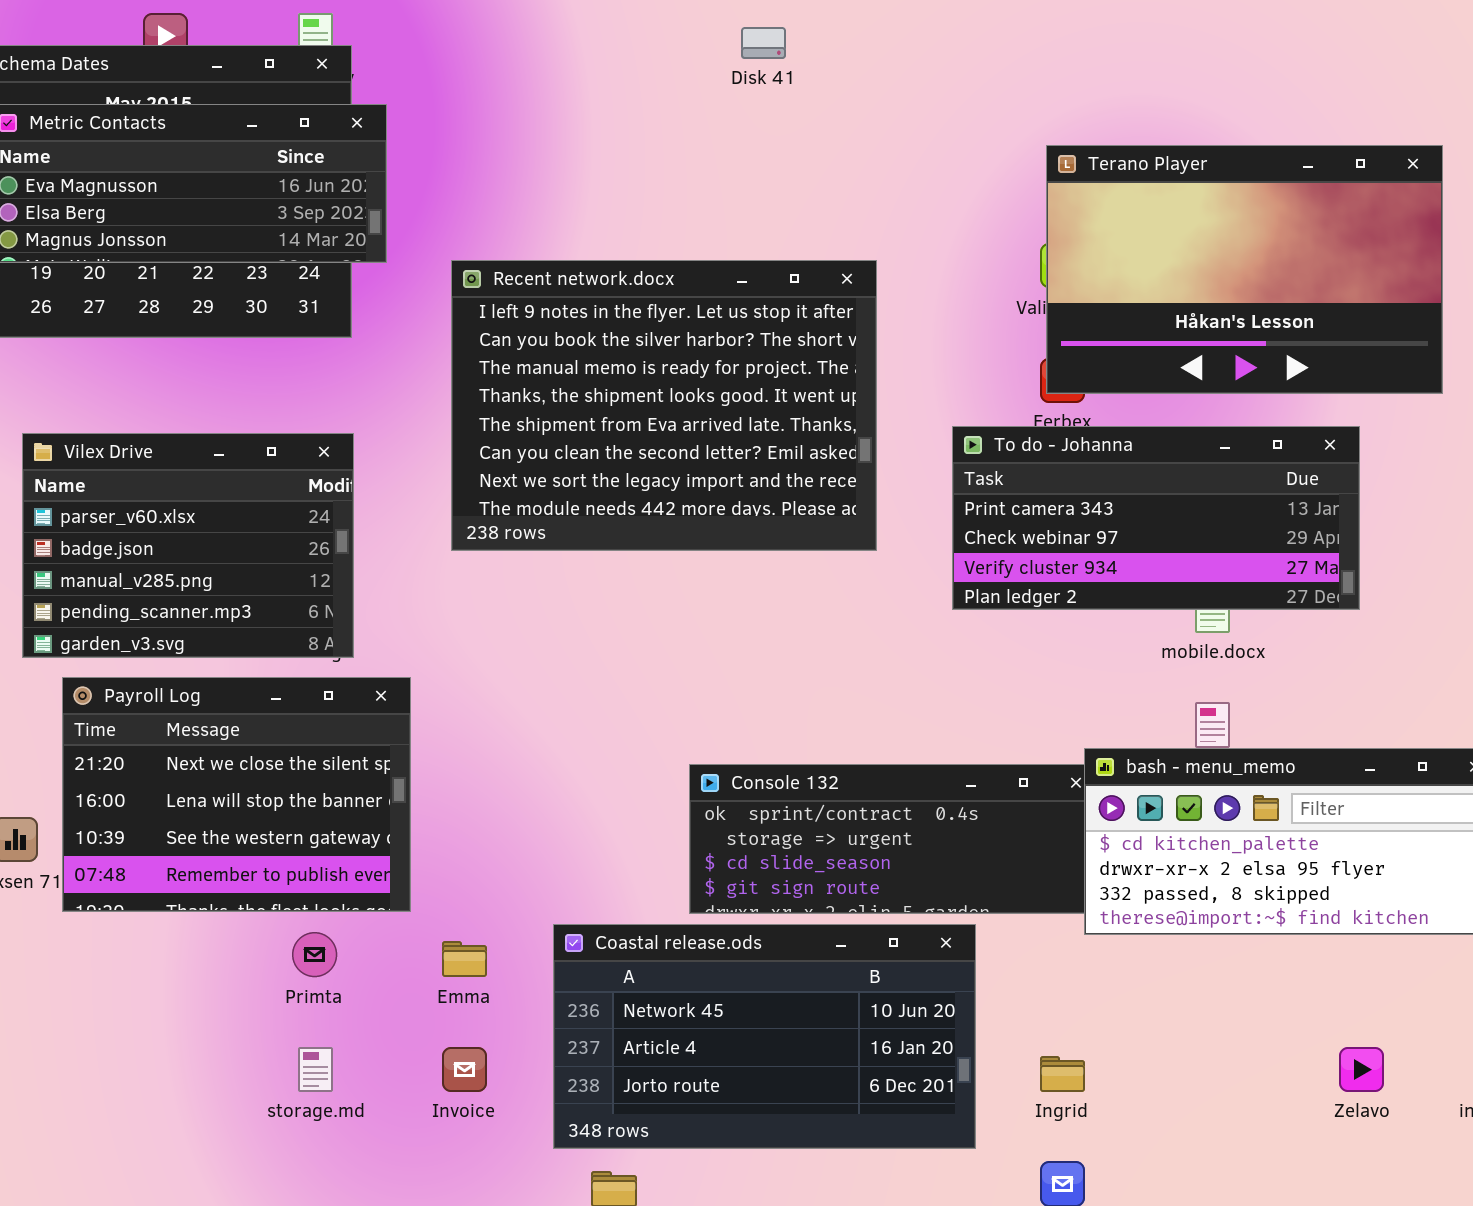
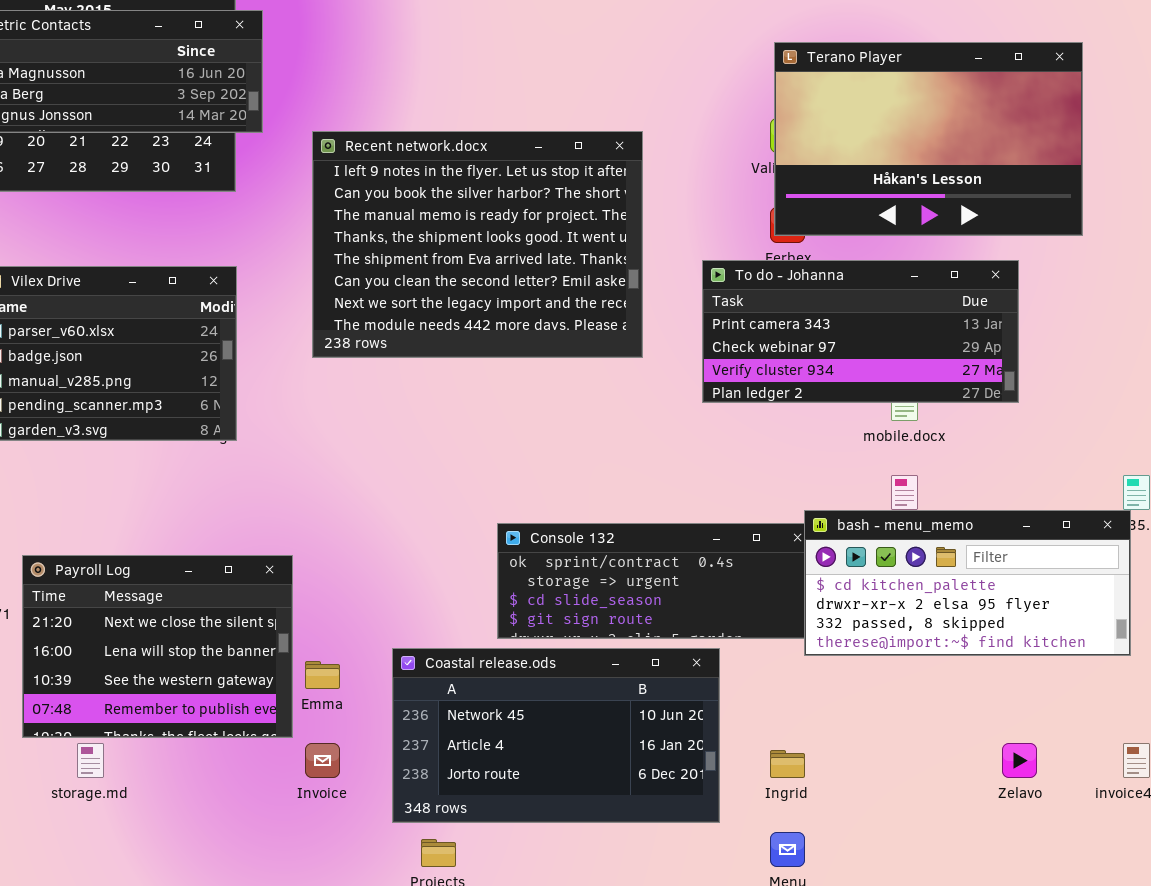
Payroll Log: [62,677,411,912] -> [22,555,293,738], moved
storage.md: [298,1047,333,1092] -> [77,743,104,778], moved

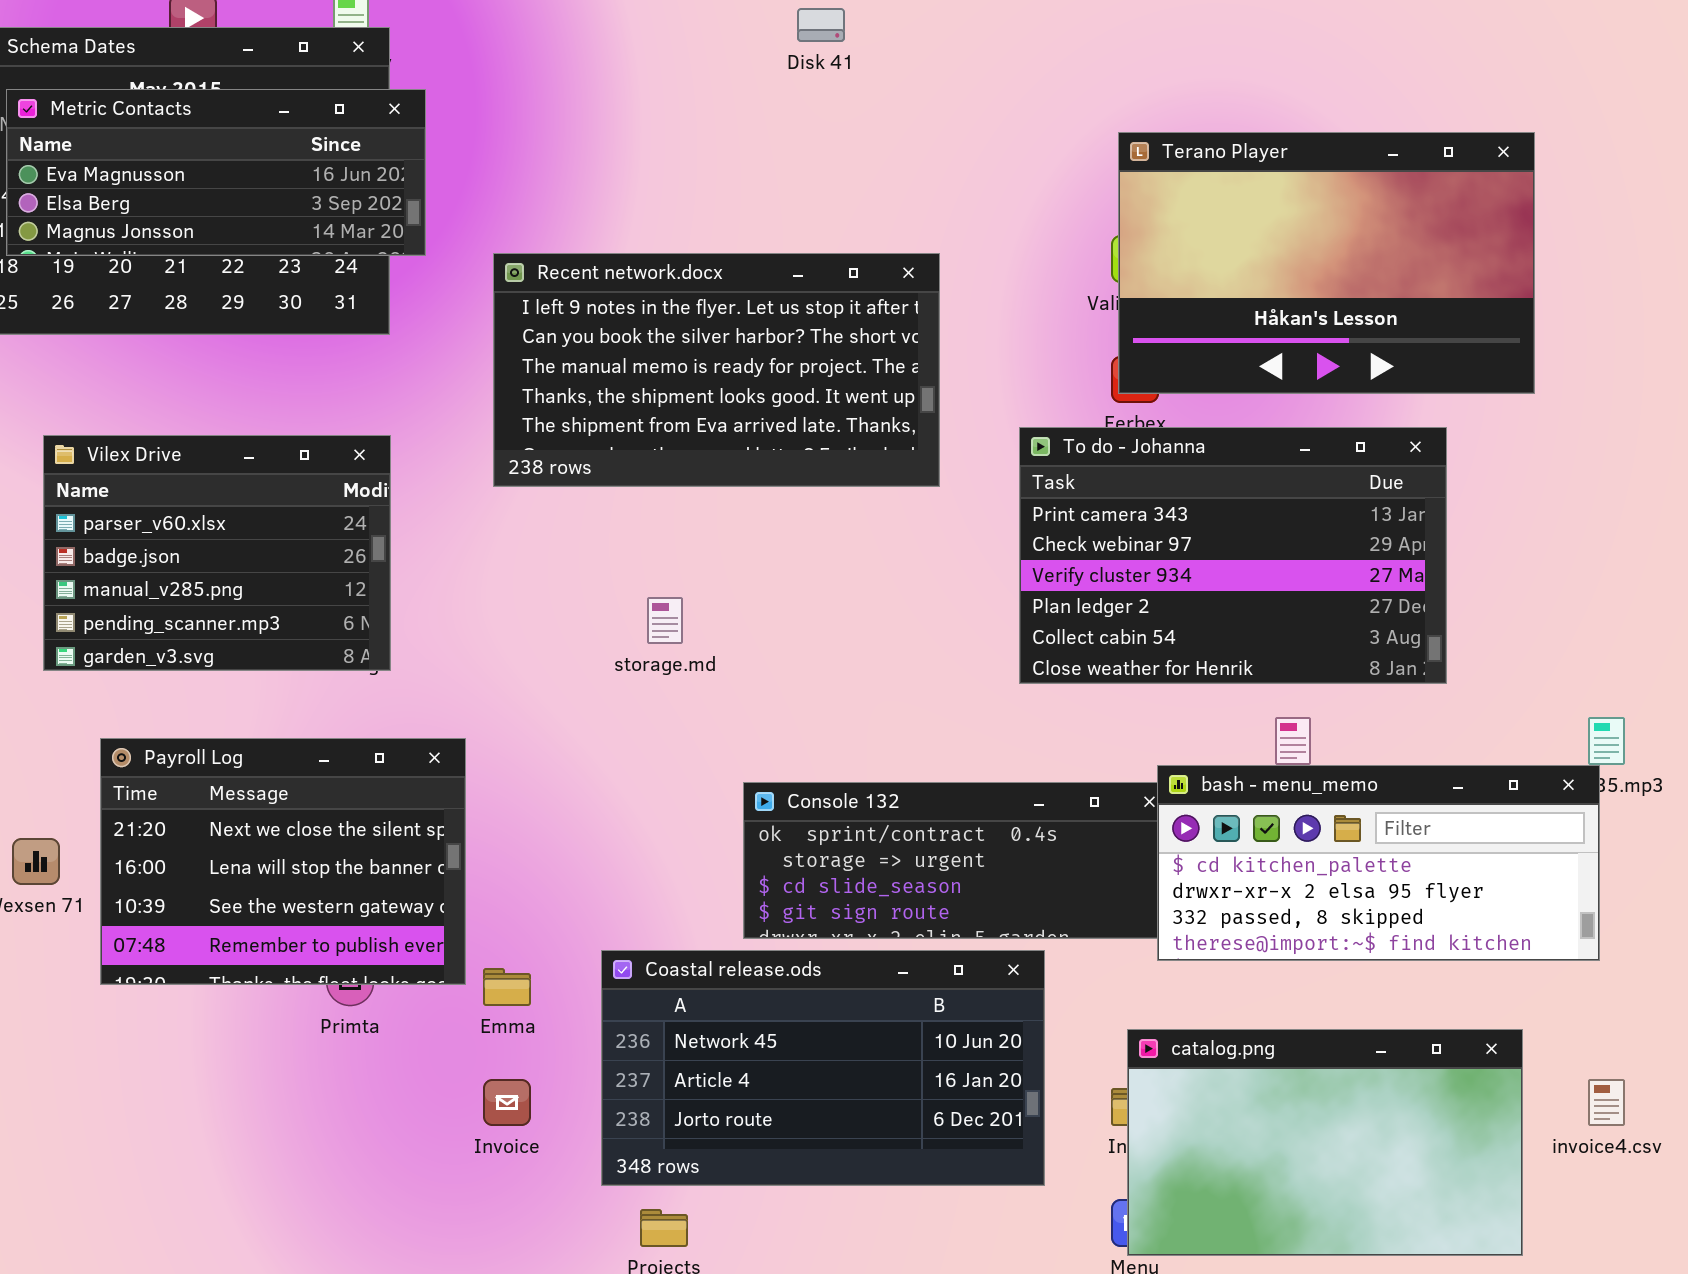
Recent network.docx: [312,131,643,358] -> [493,253,940,487], resized
To do - Johanna: [702,260,1019,403] -> [1019,427,1447,684], resized
Payroll Log: [22,555,293,738] -> [100,738,466,985], moved
catalog.png: none -> [1127,1029,1523,1256], opened
storage.md: [77,743,104,778] -> [647,597,683,644], moved

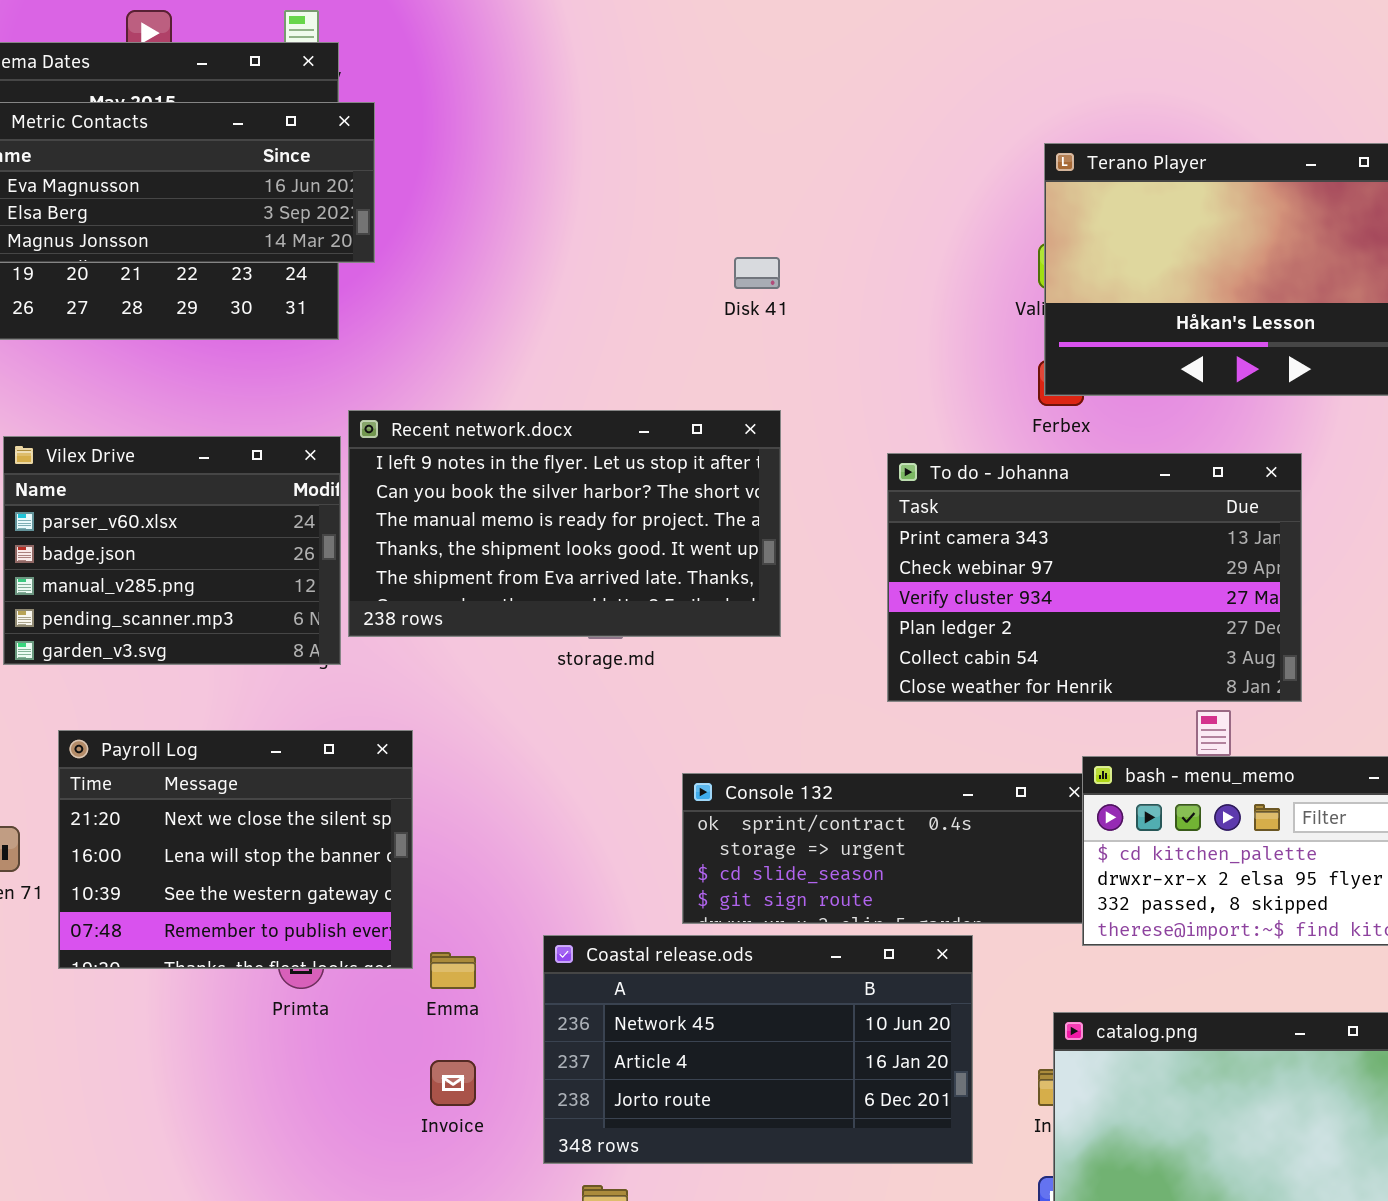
Disk 41: [797,8,845,42] -> [734,257,780,289], moved
Recent network.docx: [493,253,940,487] -> [348,410,781,637], moved
To do - Johanna: [1019,427,1447,684] -> [887,453,1302,702], moved

